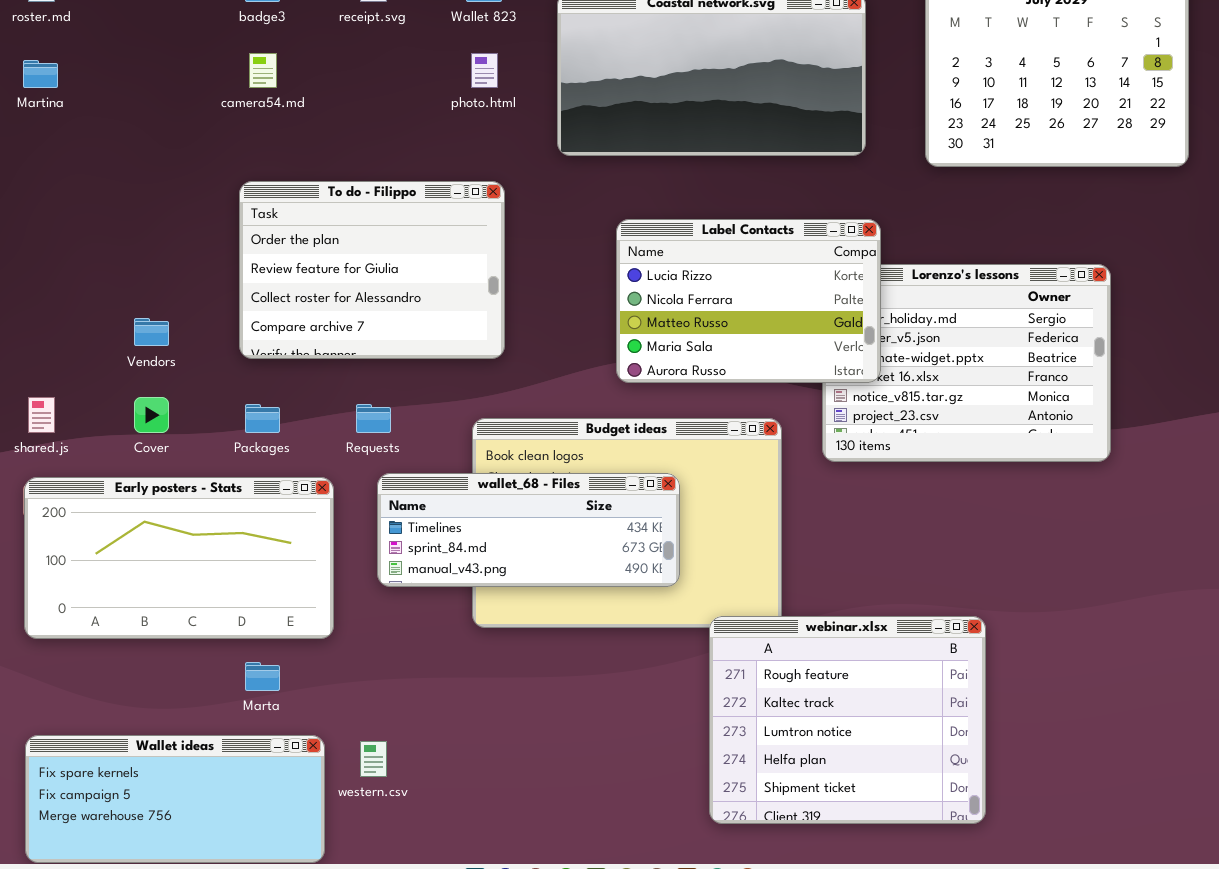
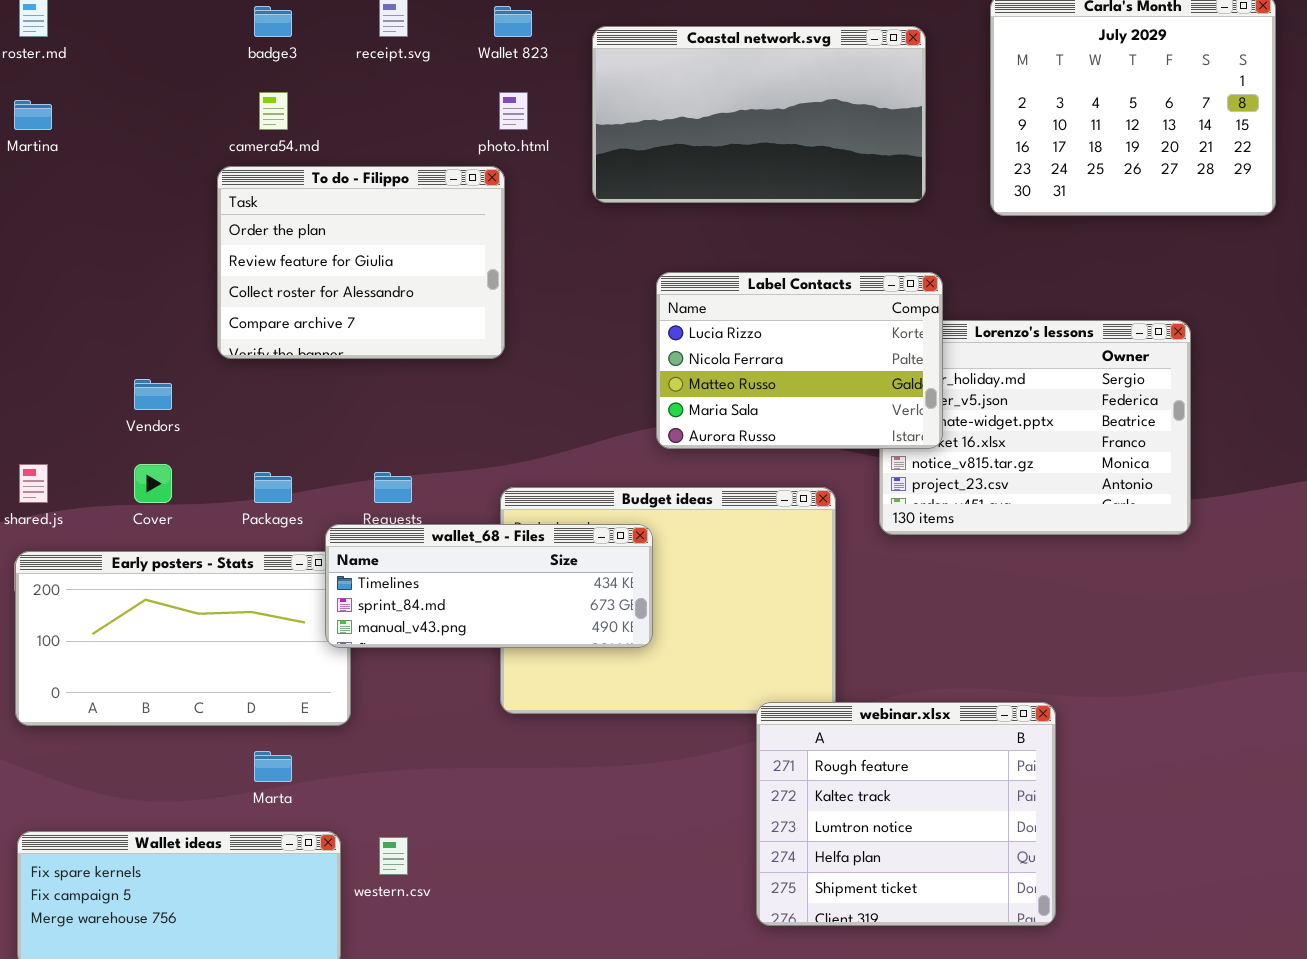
To do - Filippo: [239,181,505,359] -> [217,166,505,359], moved
wallet_68 - Files: [377,473,680,587] -> [325,524,653,648], moved

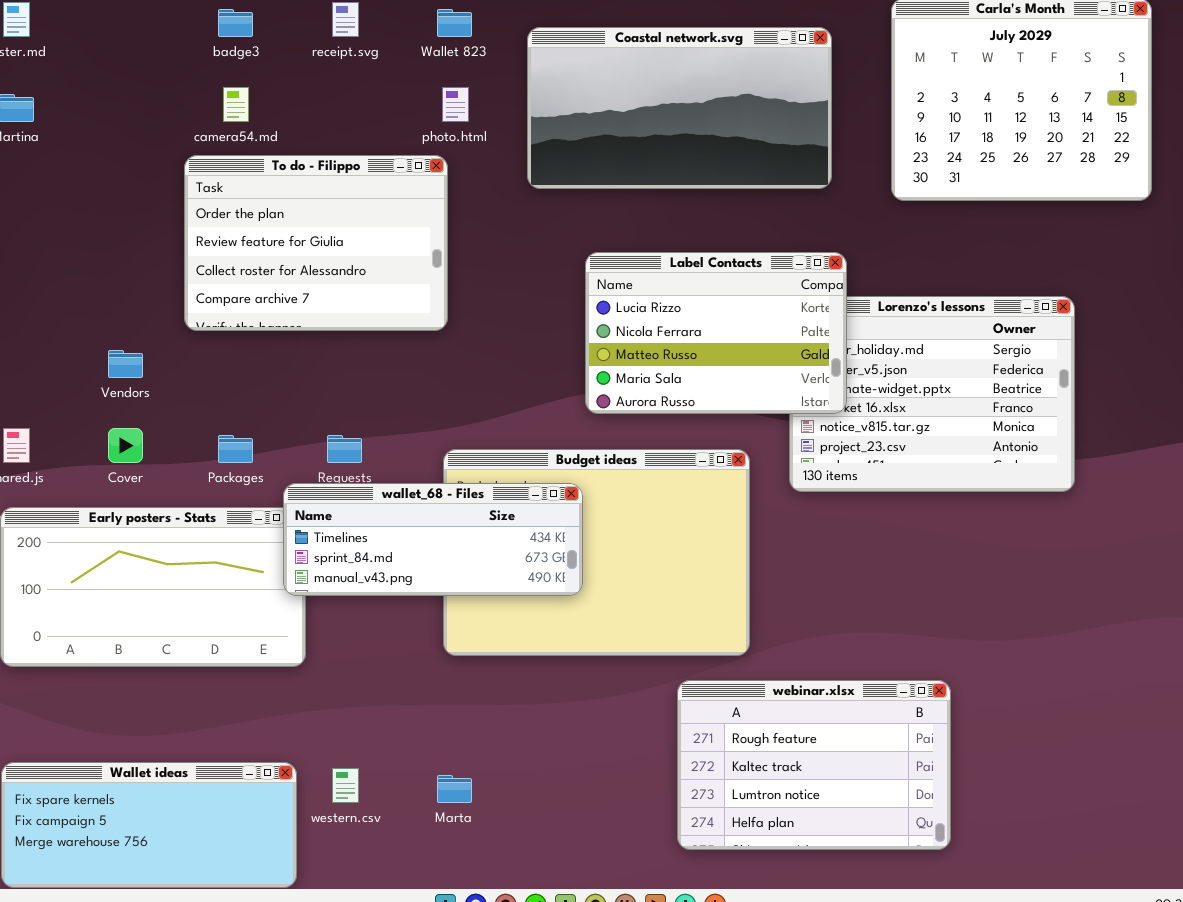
webinar.xlsx: [756,702,1056,926] -> [677,680,951,850], resized
Marta: [254,751,292,782] -> [437,775,472,803], moved

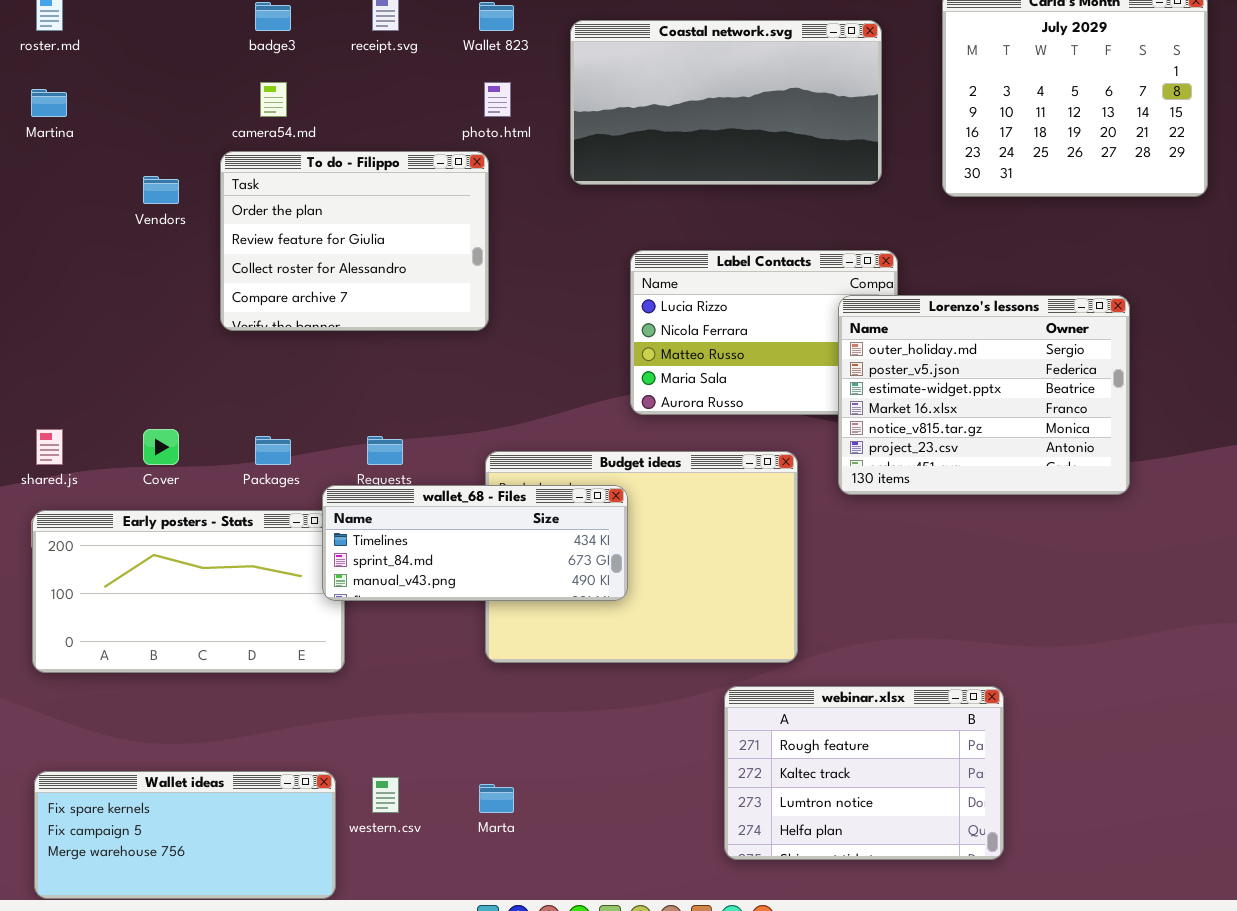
Lorenzo's lessons: [789,296,1075,492] -> [838,295,1130,495], raised
Vendors: [108,350,143,378] -> [143,176,179,204], moved

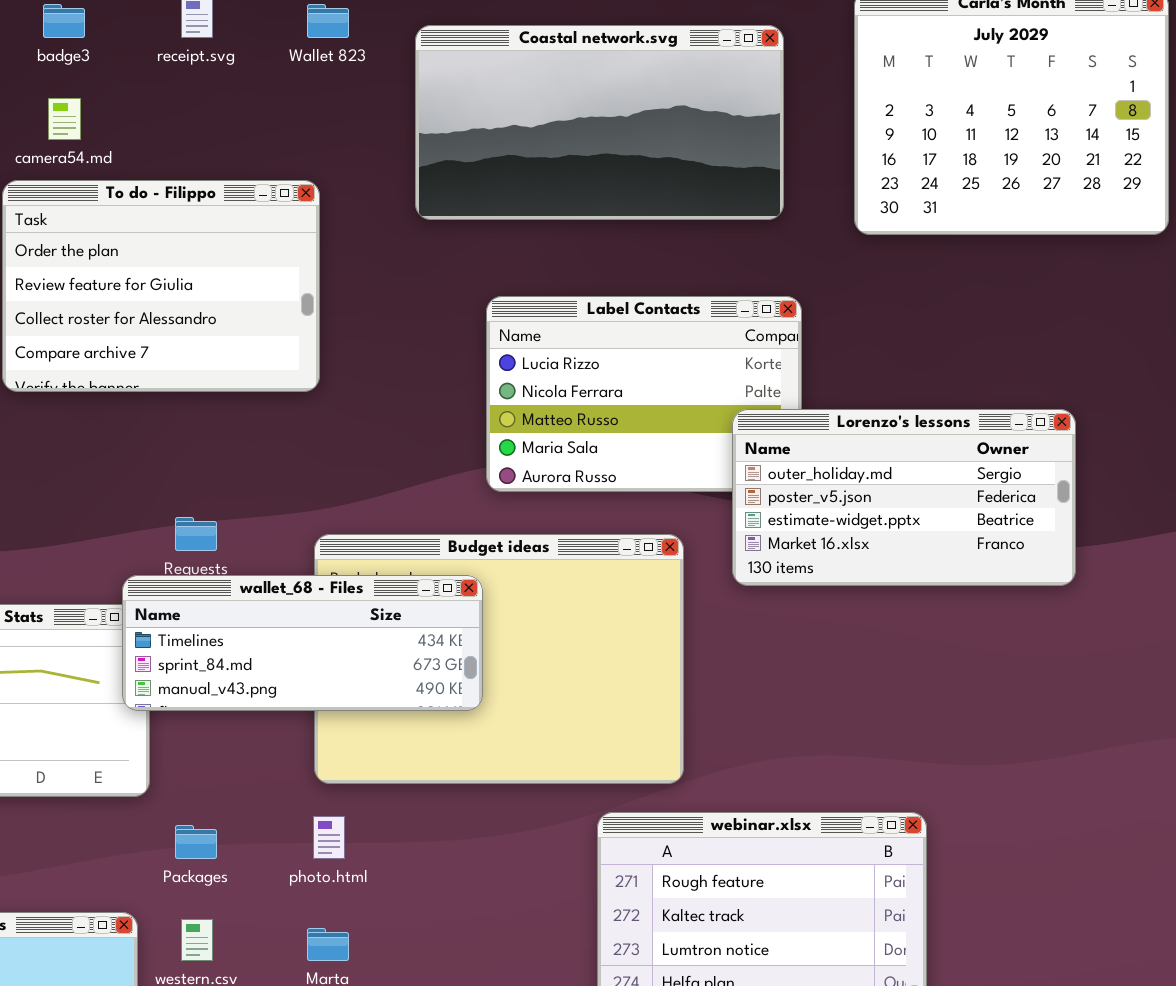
photo.html: [484,82,511,117] -> [313,816,345,859], moved
Lorenzo's lessons: [838,295,1130,495] -> [732,409,1076,586], resized
Packages: [255,436,291,465] -> [175,825,217,859], moved

